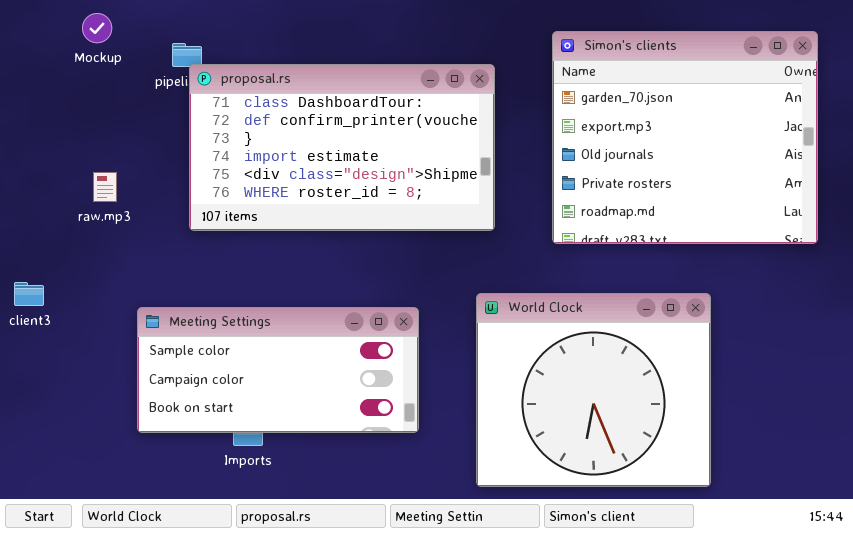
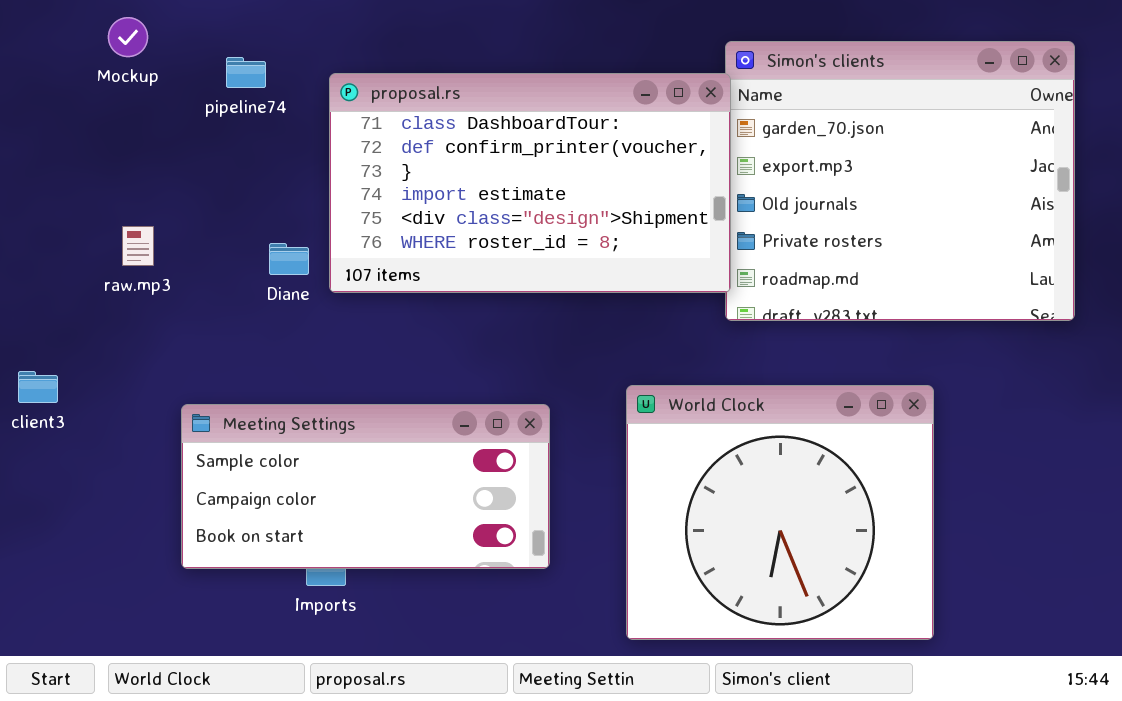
proposal.rs: [189,64,495,231] -> [329,73,731,293], moved

